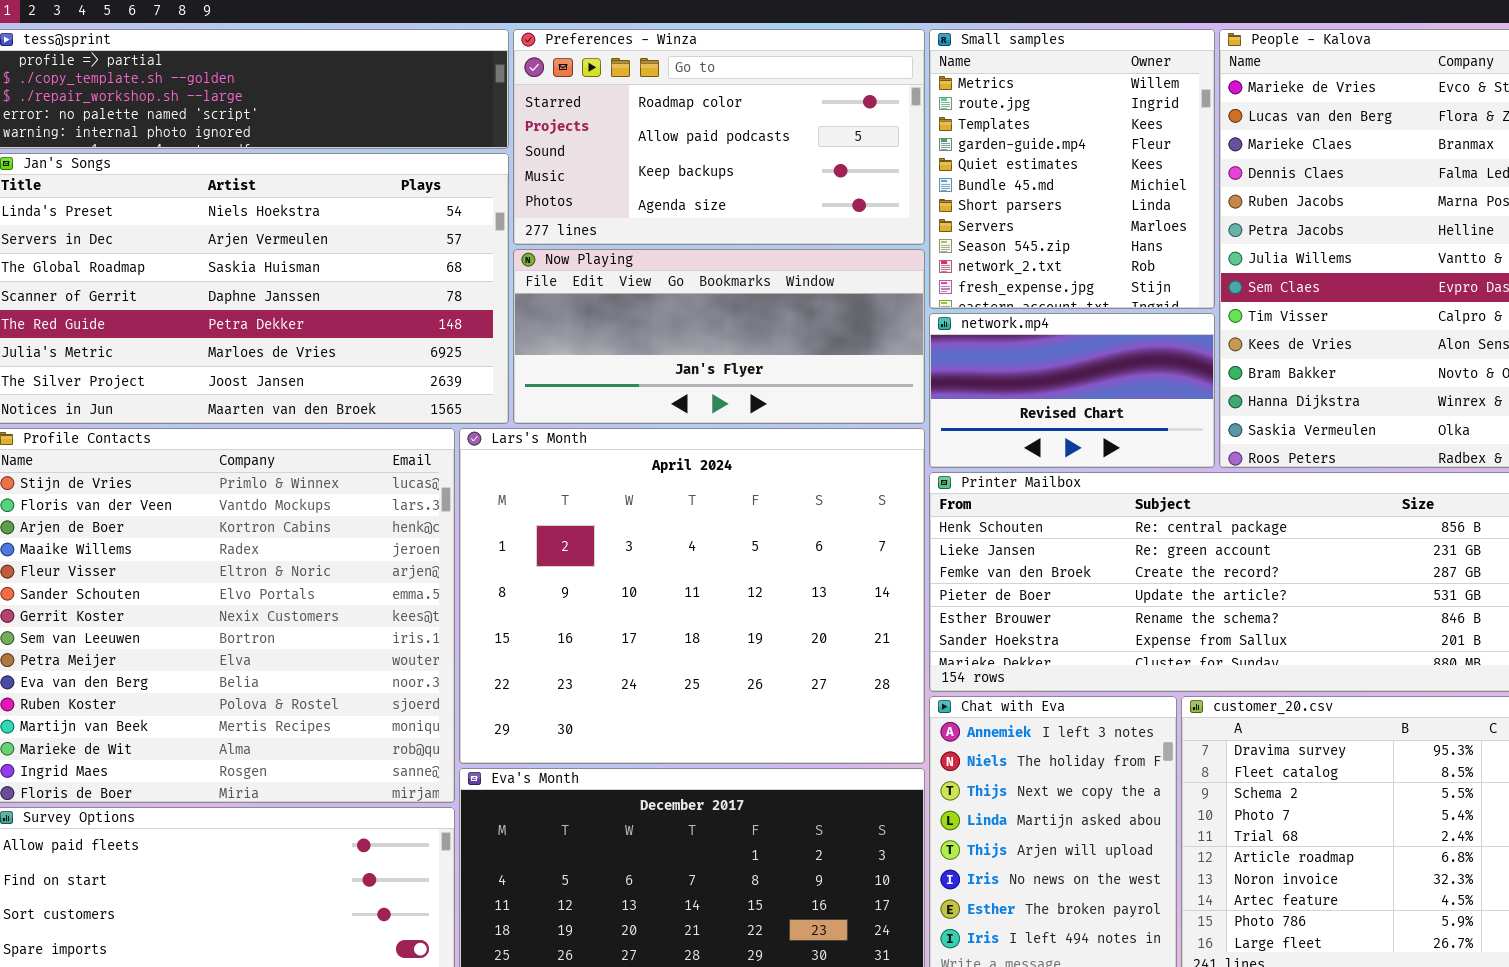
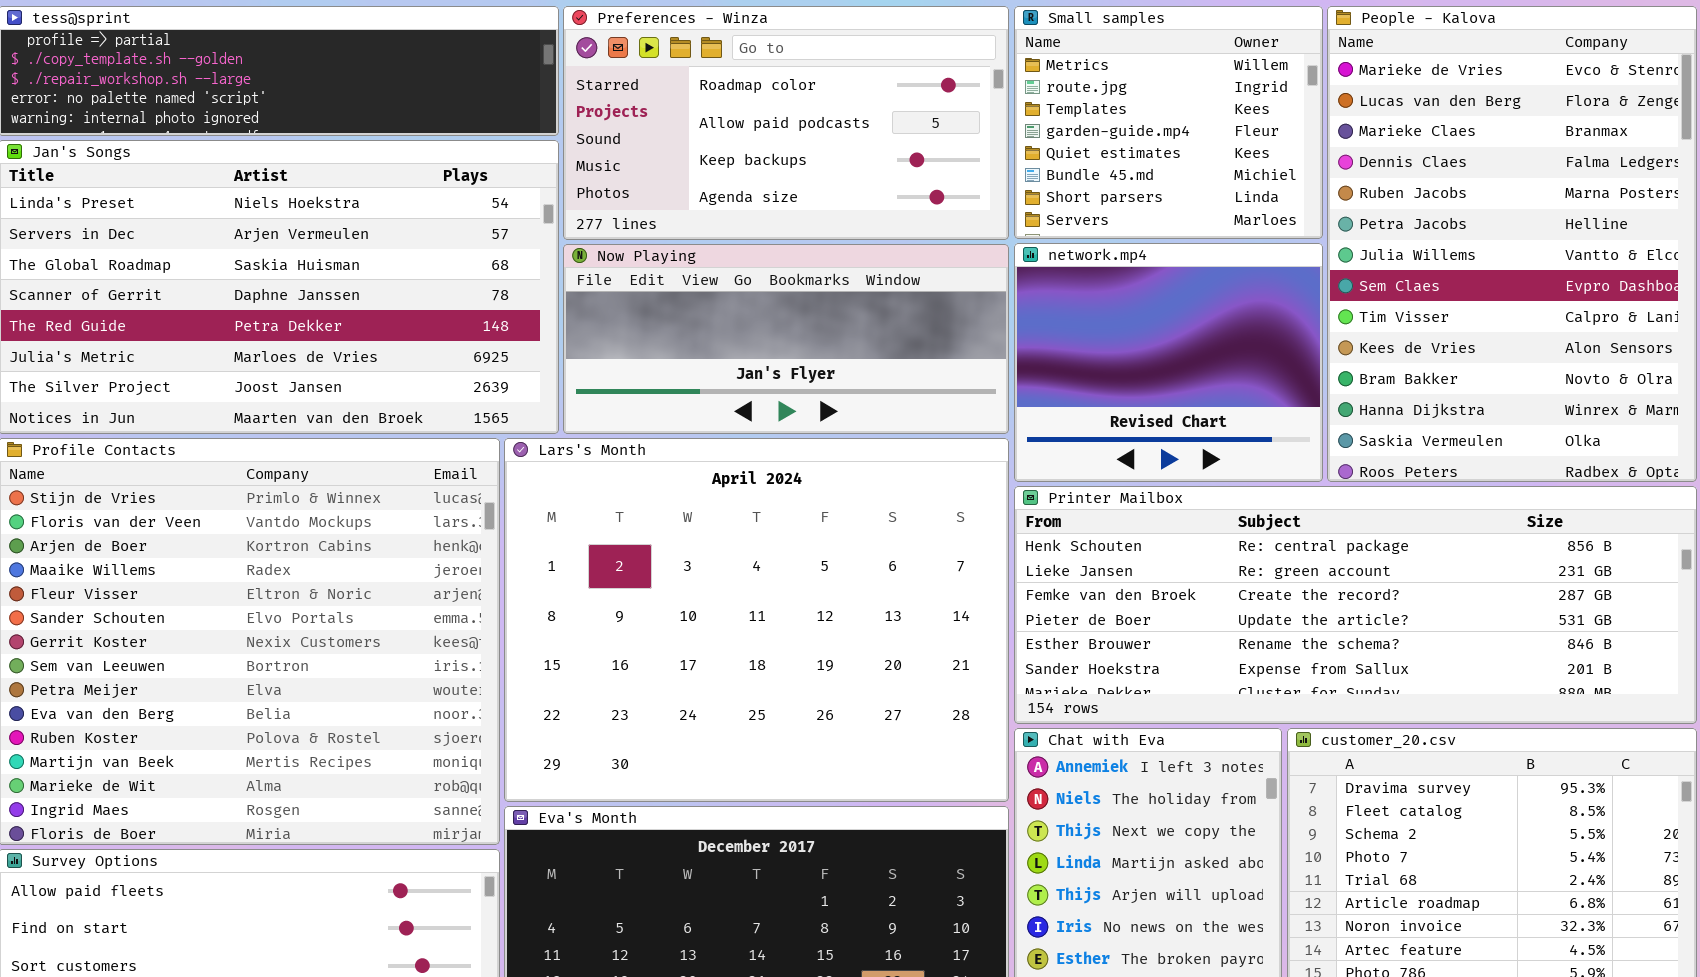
Small samples: [929,29,1215,309] -> [1014,6,1323,239], resized
network.mp4: [929,313,1215,468] -> [1014,243,1323,482], resized

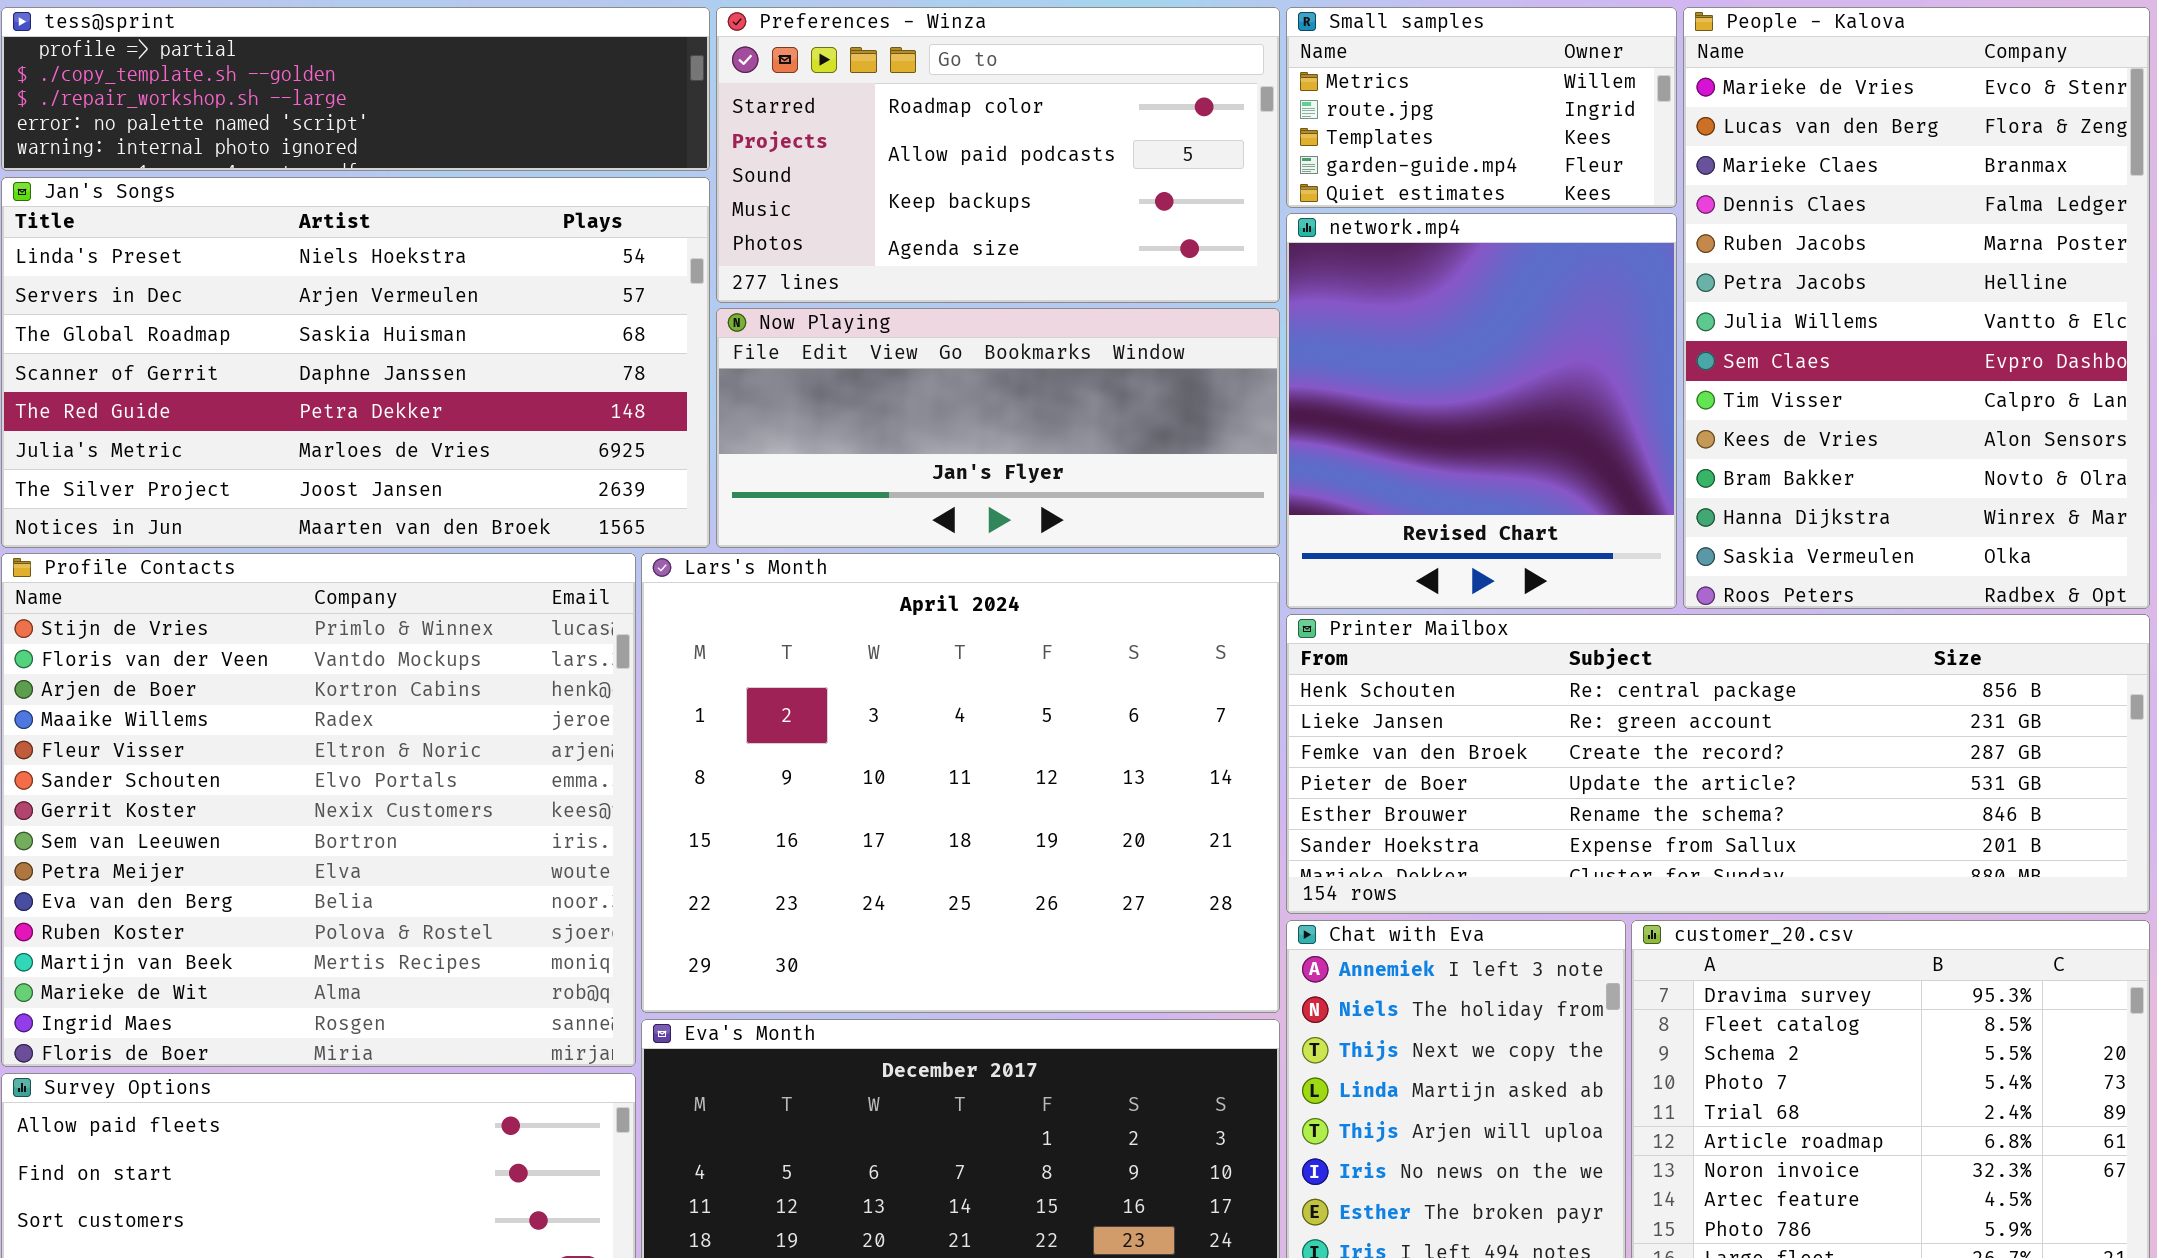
Small samples: [1014,6,1323,239] -> [1286,7,1677,208], resized
network.mp4: [1014,243,1323,482] -> [1286,213,1677,609], resized

